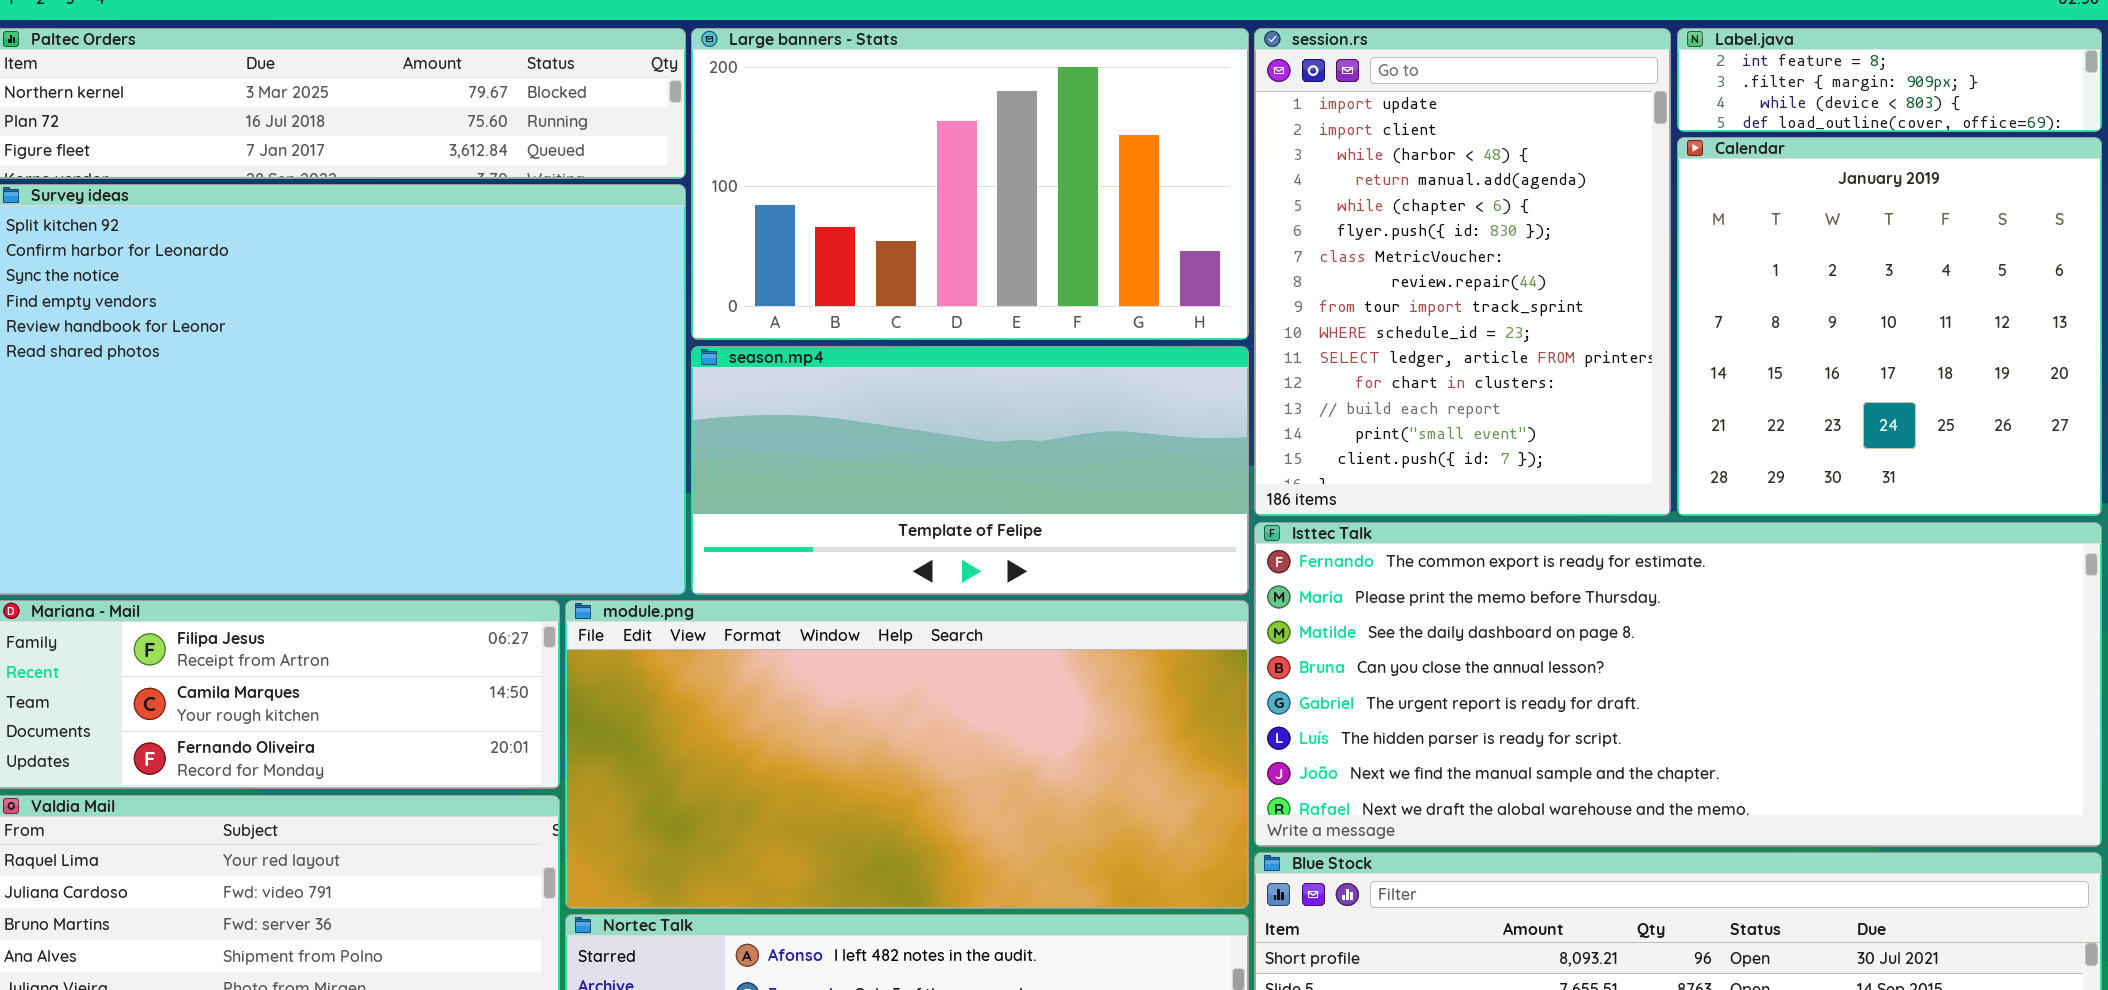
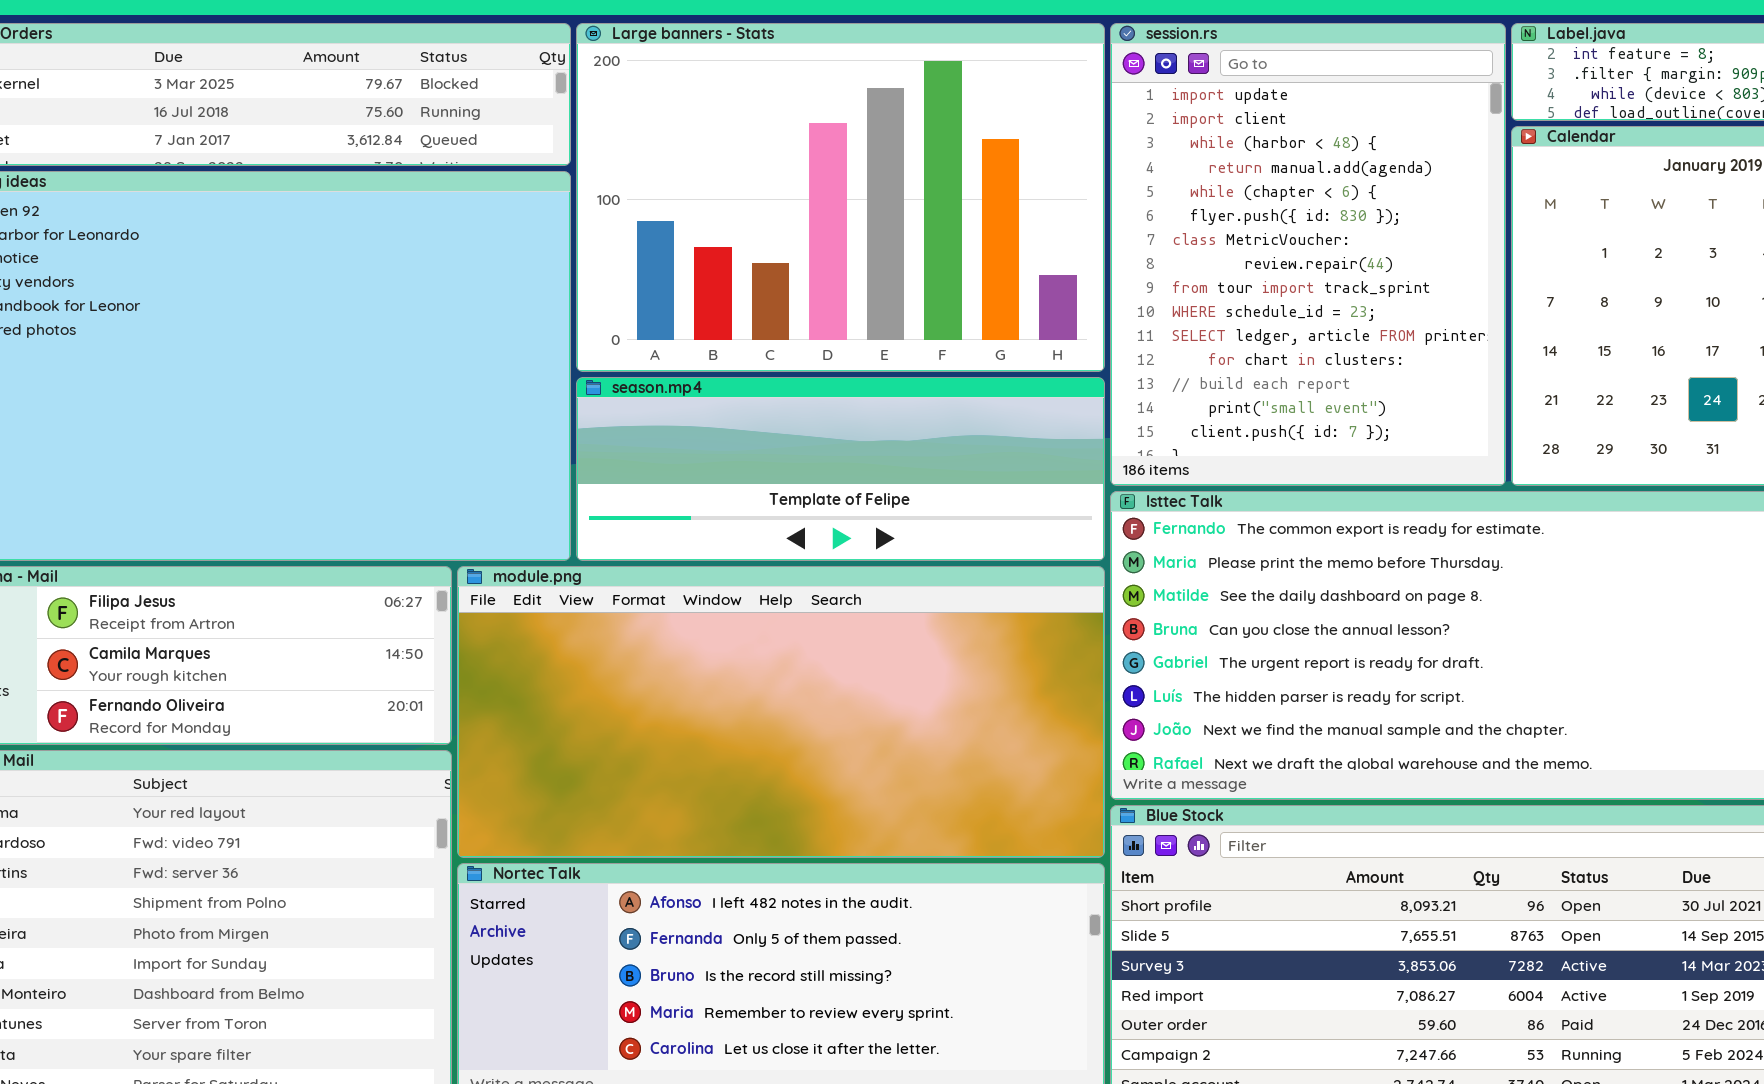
Large banners - Stats: [691,28,1249,340] -> [576,23,1105,372], resized
season.mp4: [691,346,1249,595] -> [576,377,1105,561], resized

